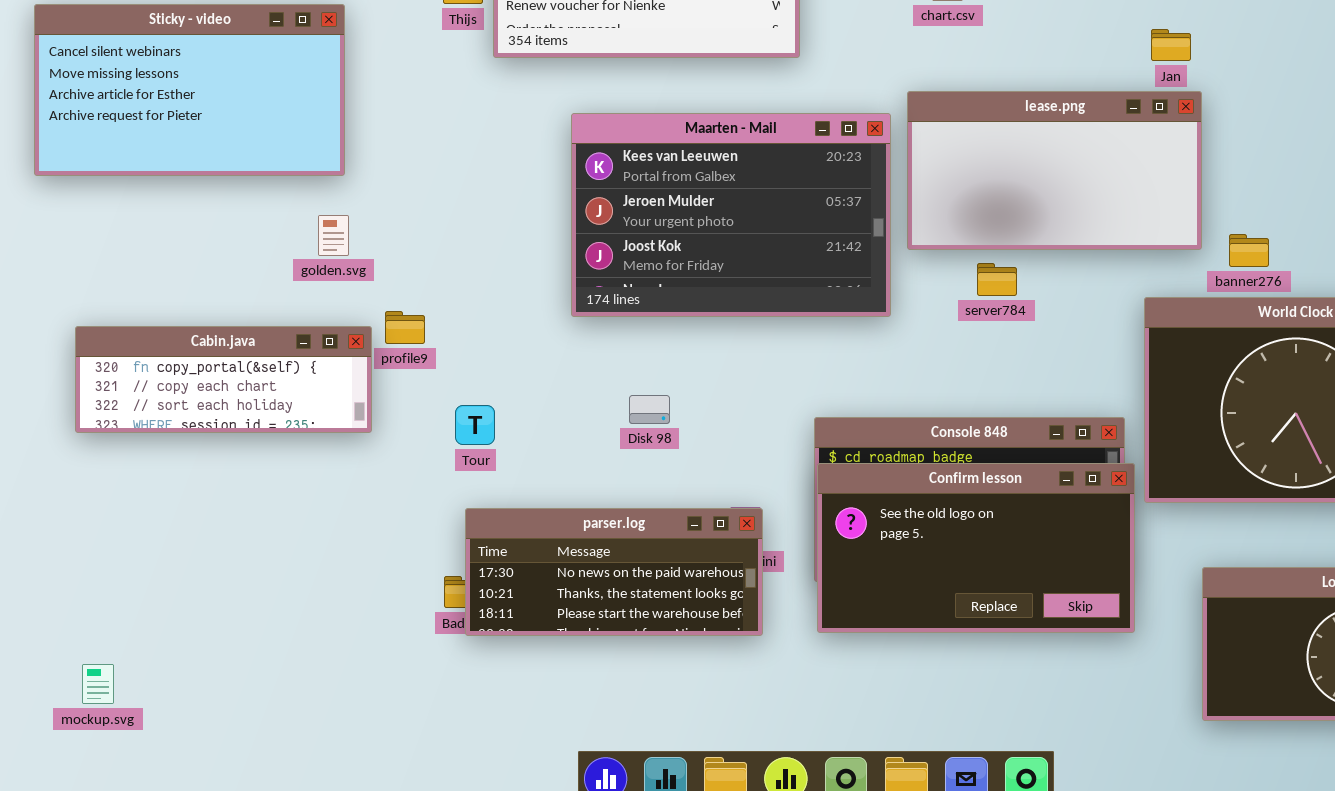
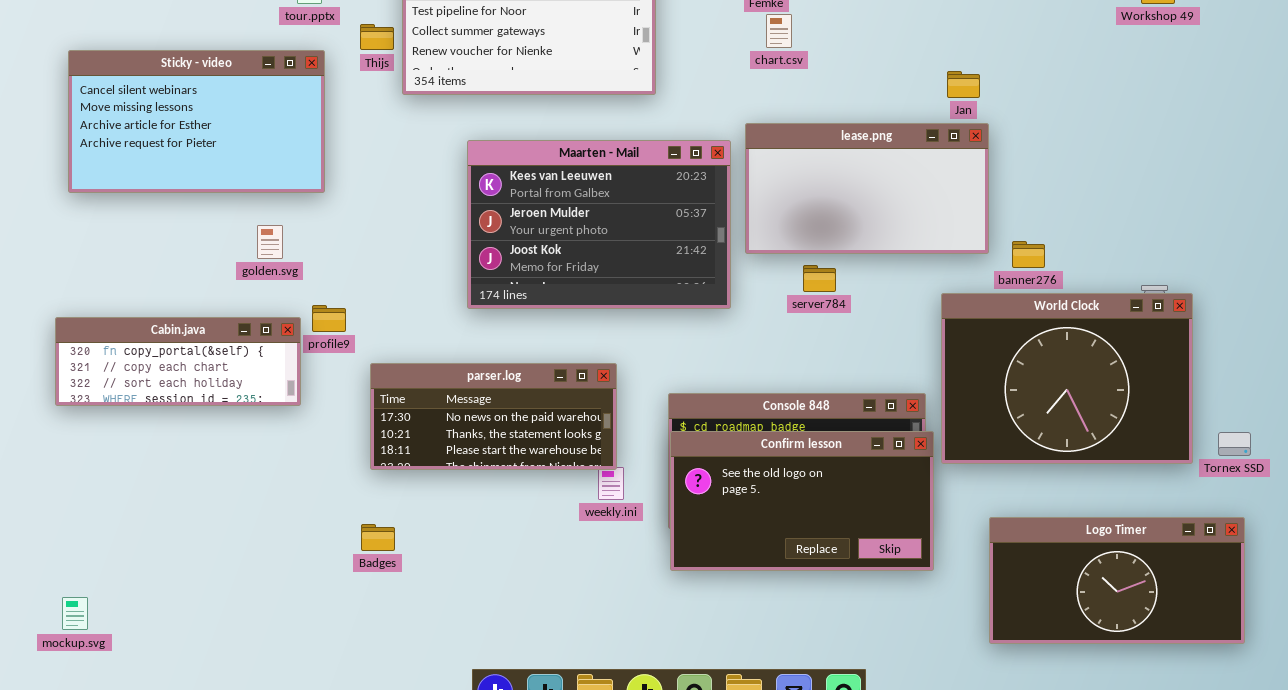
Sticky - video: [34,4,345,176] -> [68,50,325,193], moved
parser.log: [465,508,763,636] -> [370,363,617,470], moved

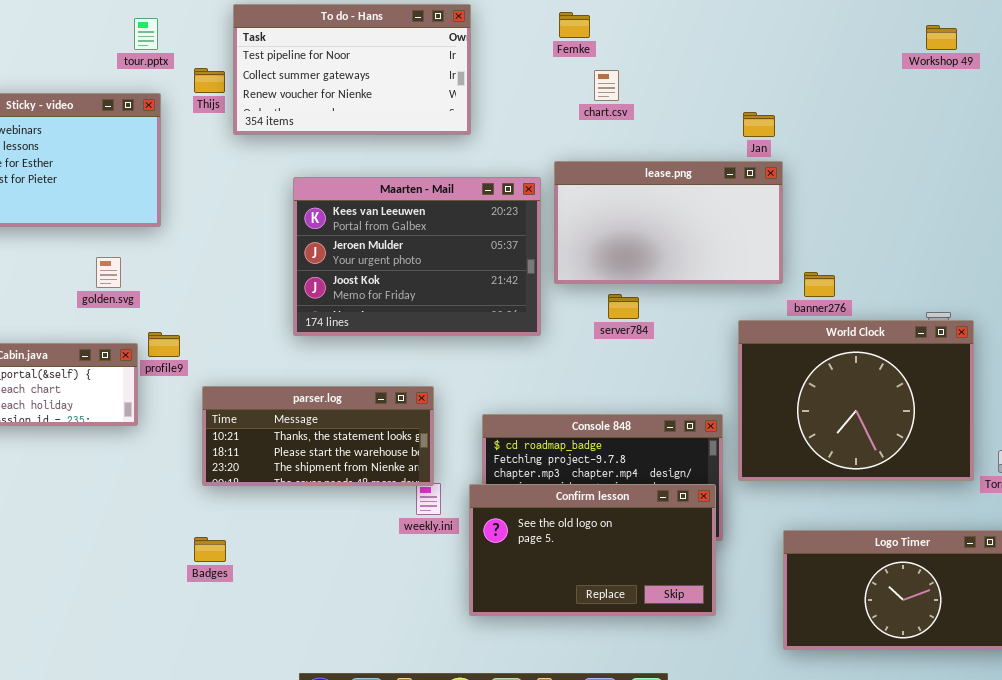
chart.csv: [766,14,792,48] -> [594,70,619,101], moved
parser.log: [370,363,617,470] -> [202,386,434,486], scrolled down 1 row
Confirm lesson: [670,431,934,571] -> [469,484,716,616], moved

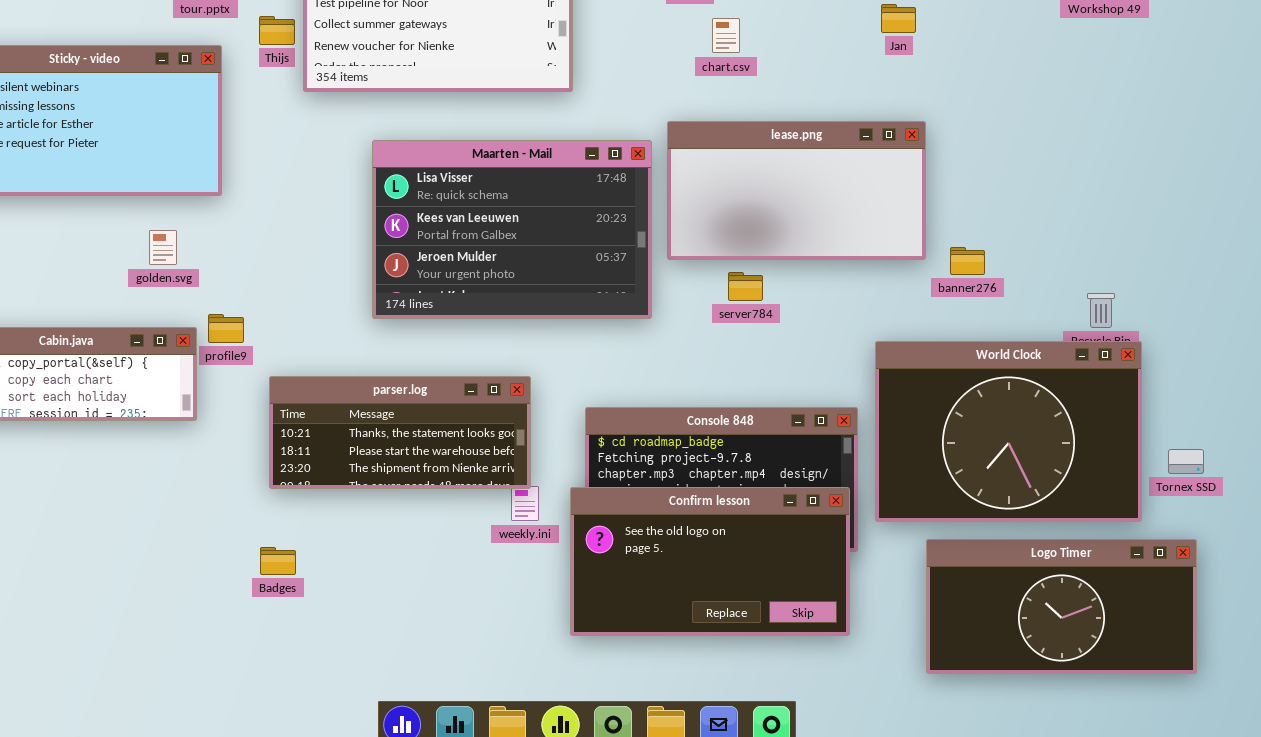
Jan: [743,112,775,137] -> [881,4,916,33], moved
Maarten - Mail: [293,177,541,336] -> [372,140,652,319], scrolled up 1 row
World Clock: [738,320,974,481] -> [875,341,1142,522], moved

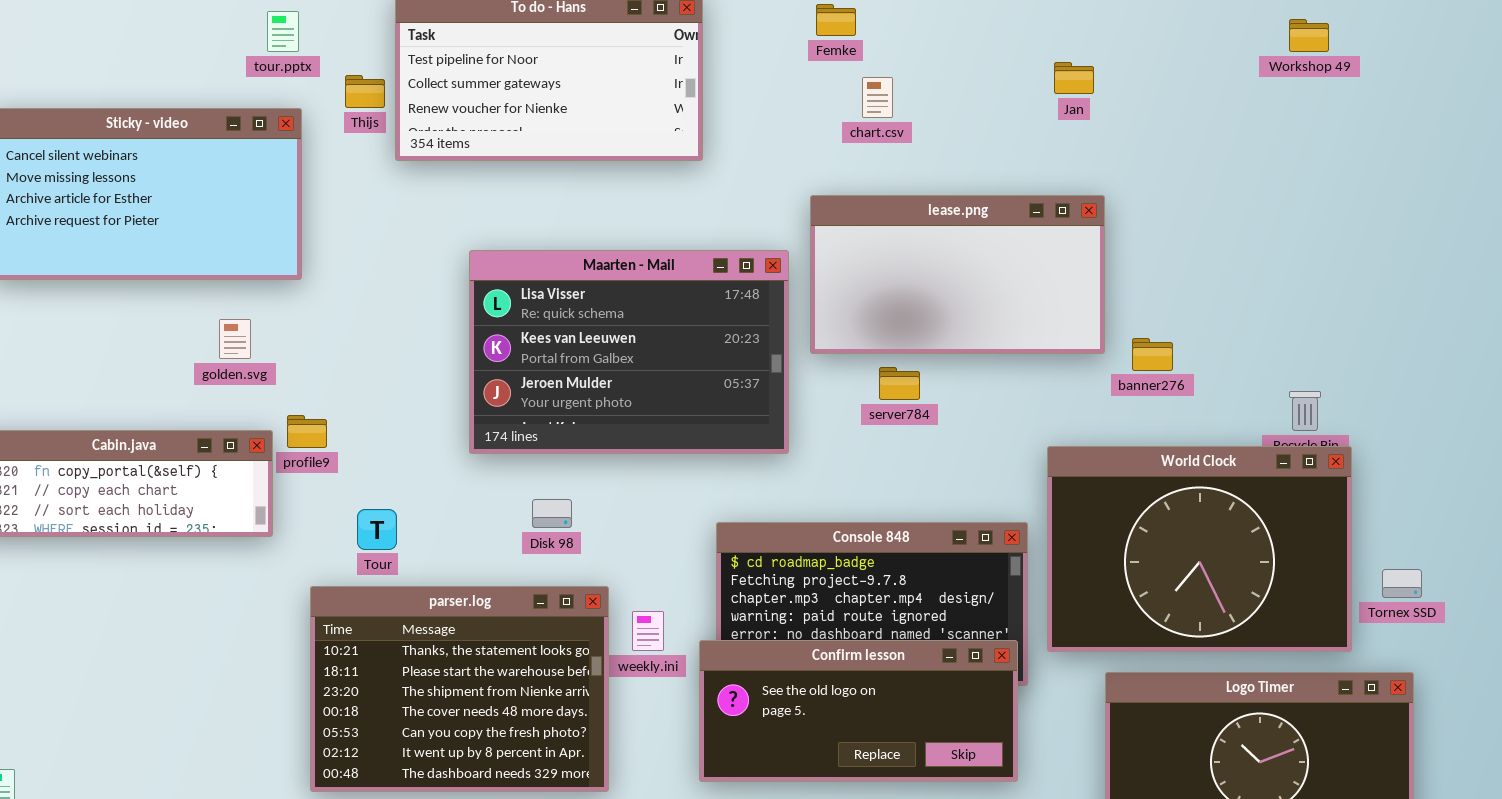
Maarten - Mail: [372,140,652,319] -> [469,250,789,454], moved
parser.log: [269,376,531,489] -> [310,586,609,792], moved, resized
Confirm lesson: [570,487,850,636] -> [699,640,1018,782], resized

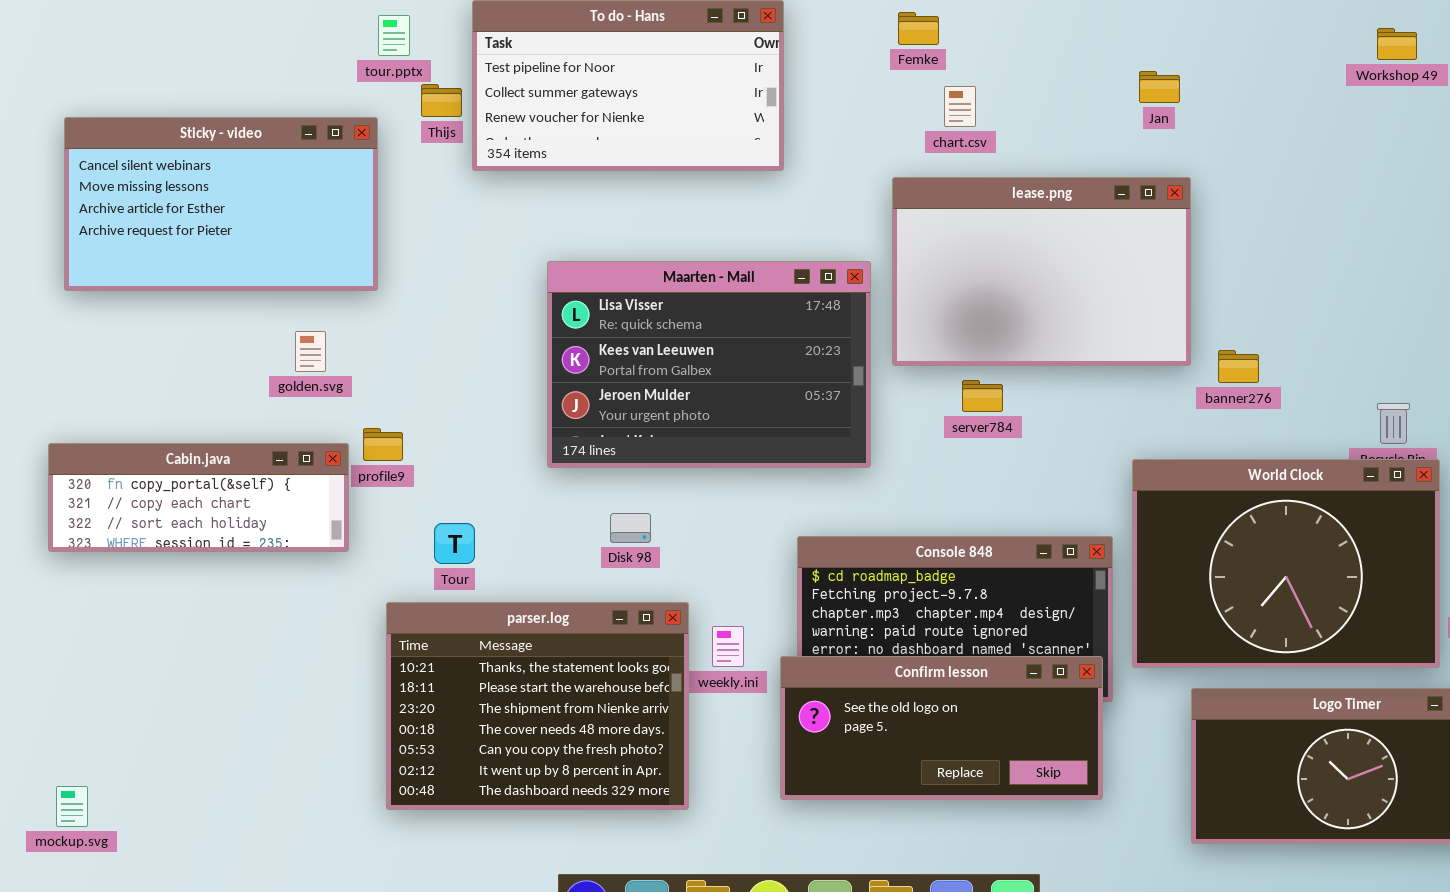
tour.pptx: [267,11,299,52] -> [378,15,410,56], moved
lease.png: [810,195,1105,354] -> [892,177,1191,366], resized

